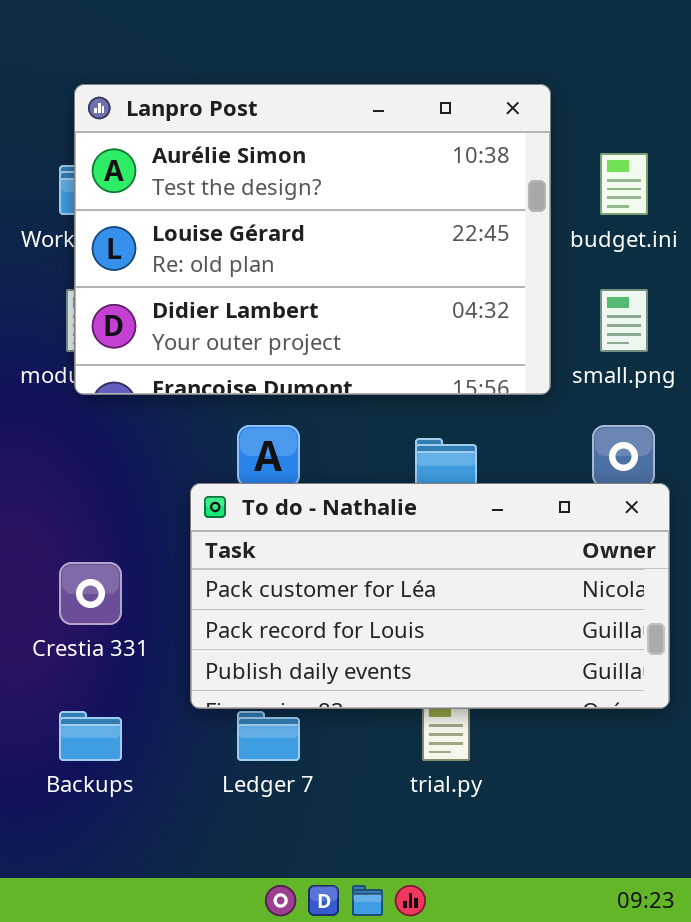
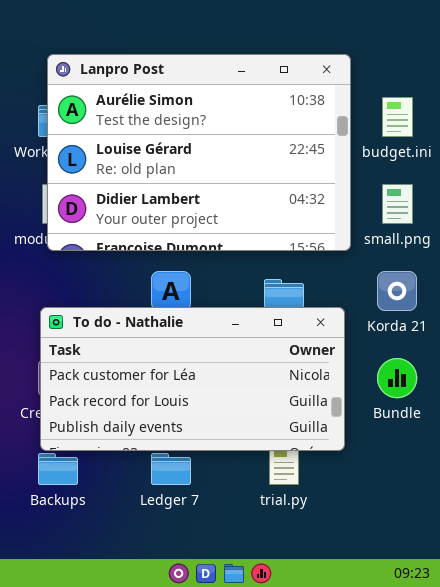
To do - Nathalie: [190,483,670,709] -> [40,307,345,451], moved

